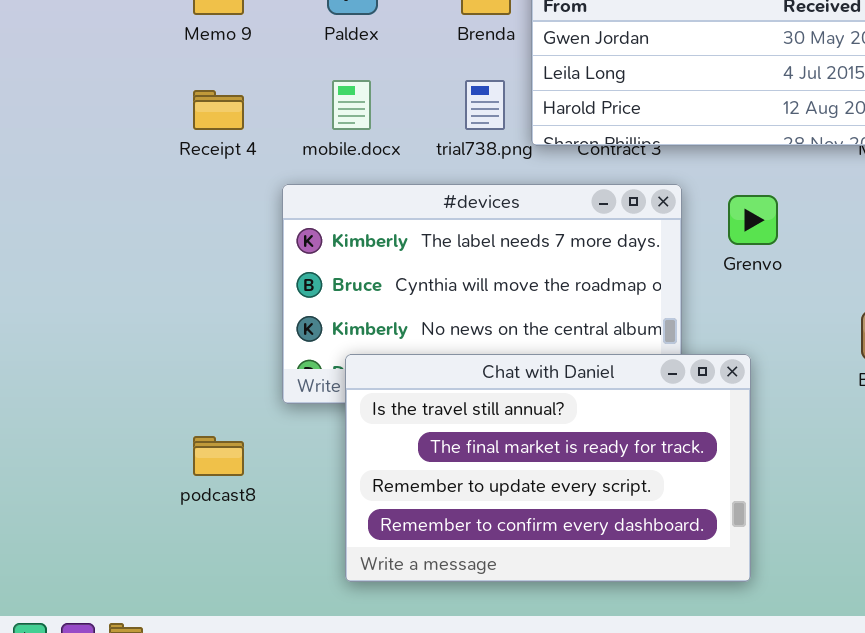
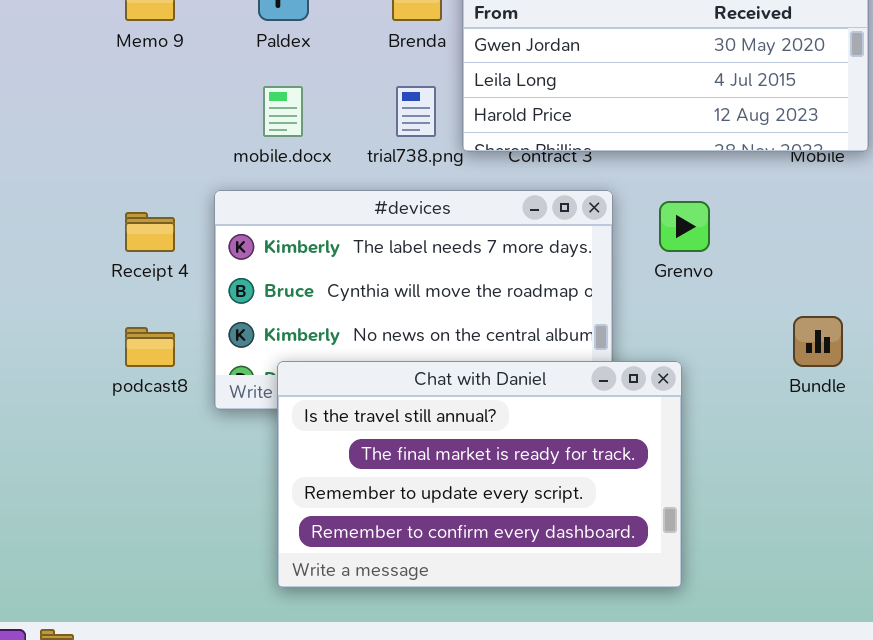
Receipt 4: [193,90,244,130] -> [125,212,175,252], moved
podcast8: [193,436,244,476] -> [125,327,175,367], moved

